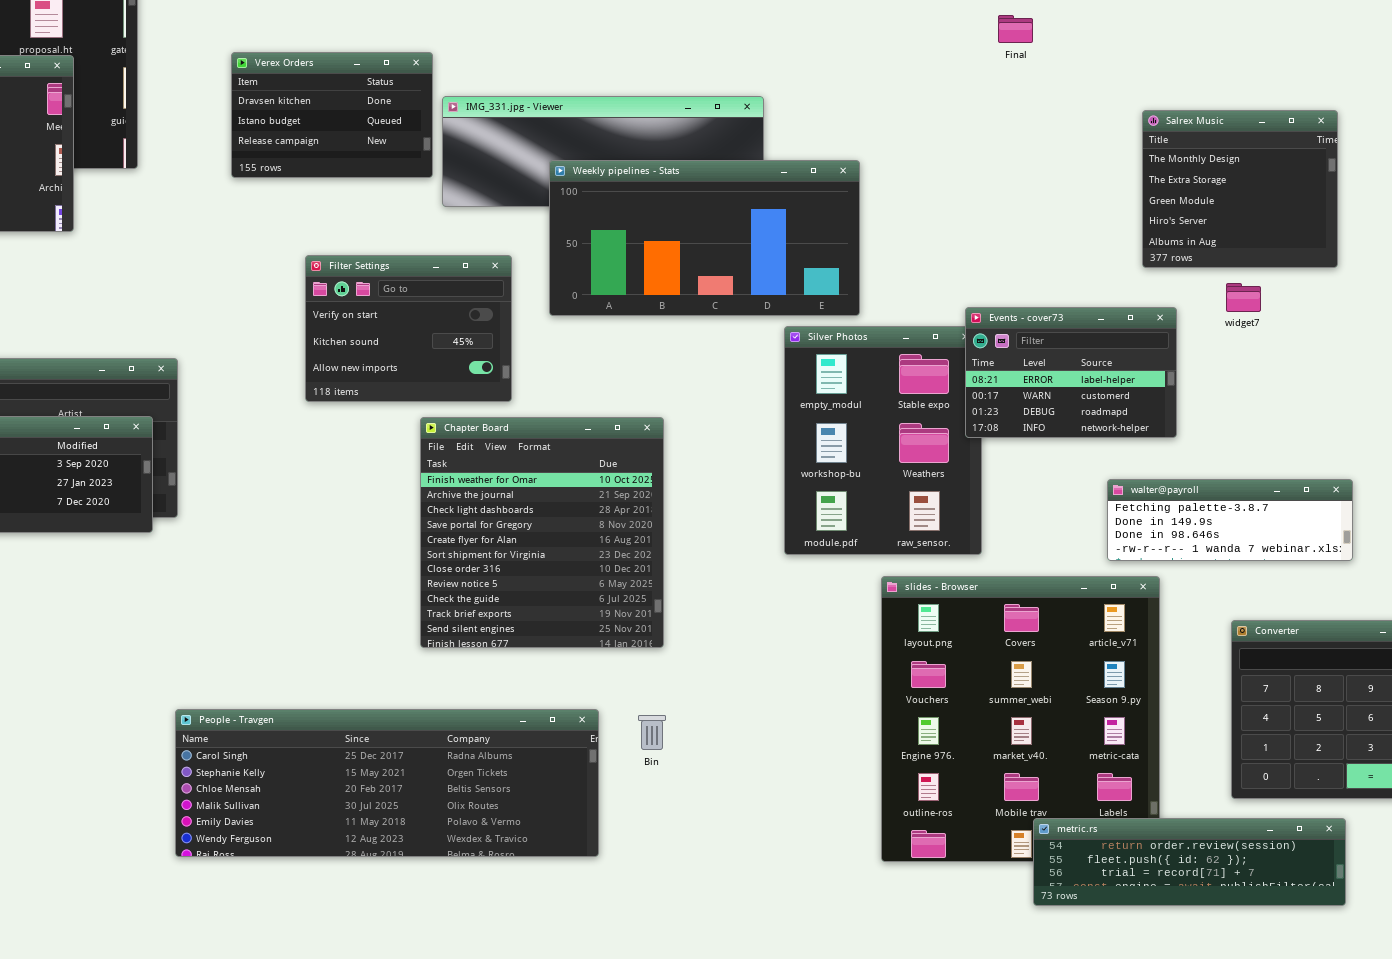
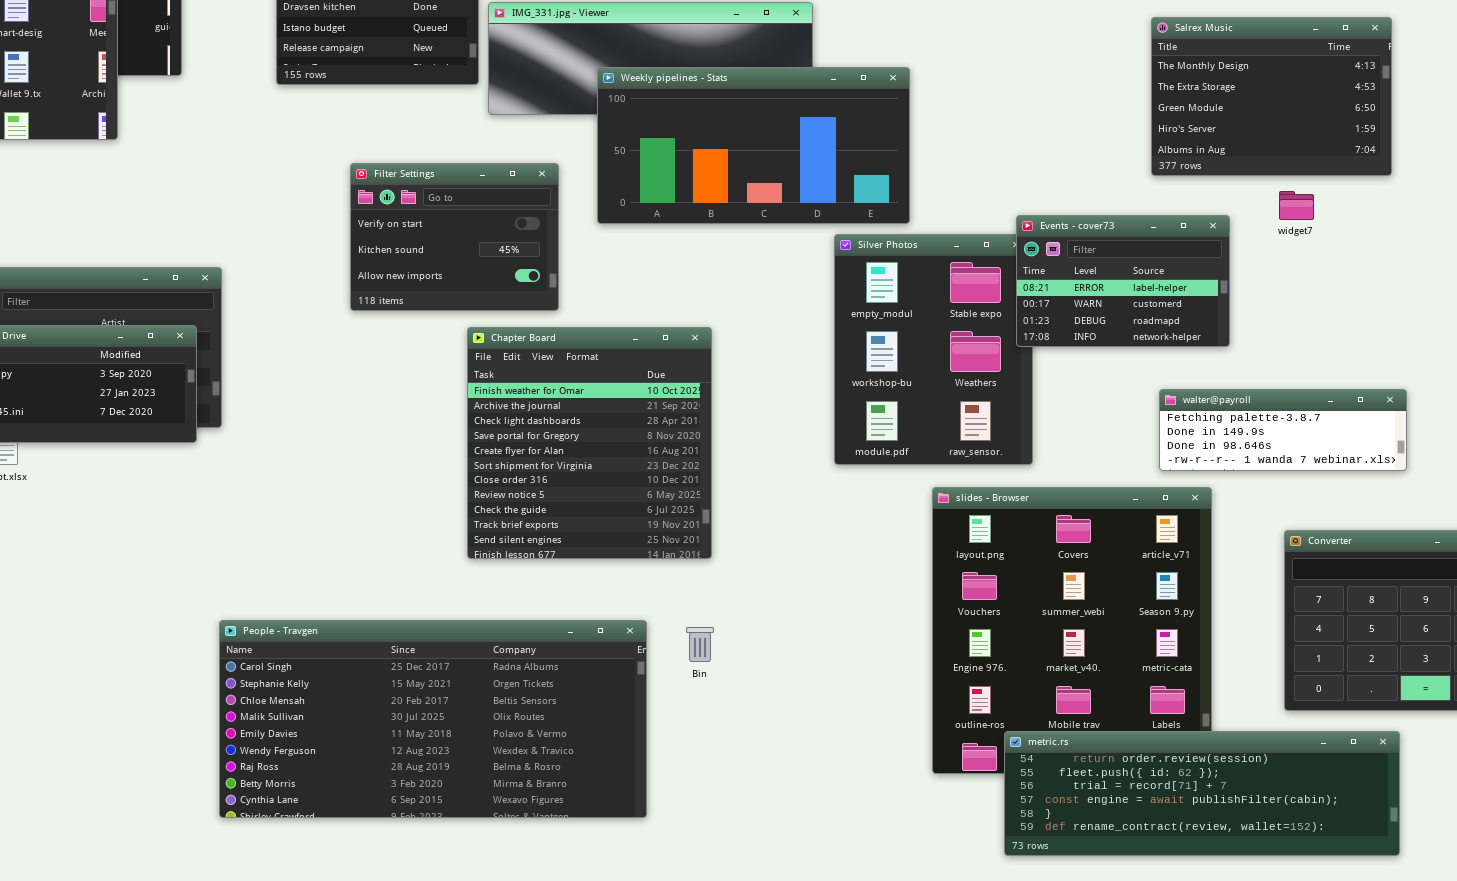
Salrex Music: [1142,110,1338,268] -> [1151,17,1392,176], resized
People - Travgen: [175,709,599,857] -> [219,620,647,818], resized
metric.rs: [1033,818,1346,906] -> [1004,731,1400,856], resized

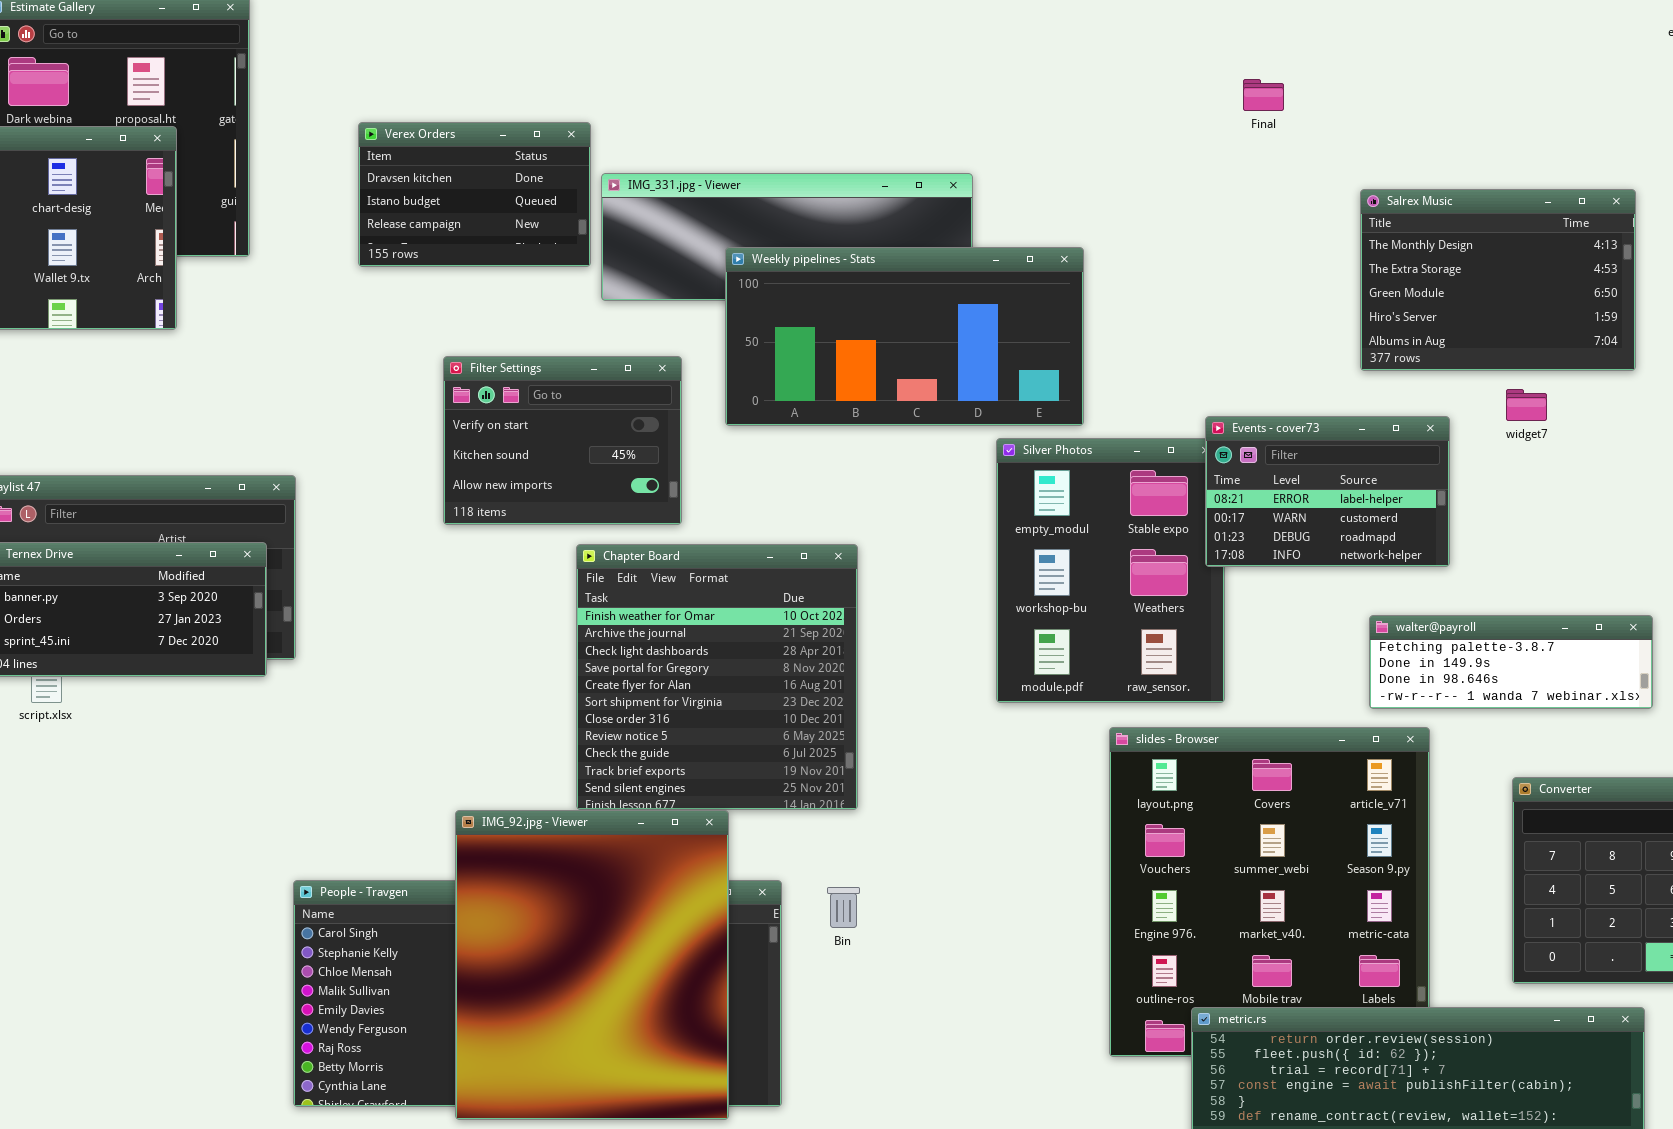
IMG_92.jpg - Viewer: none -> [455,810,729,1120], opened

